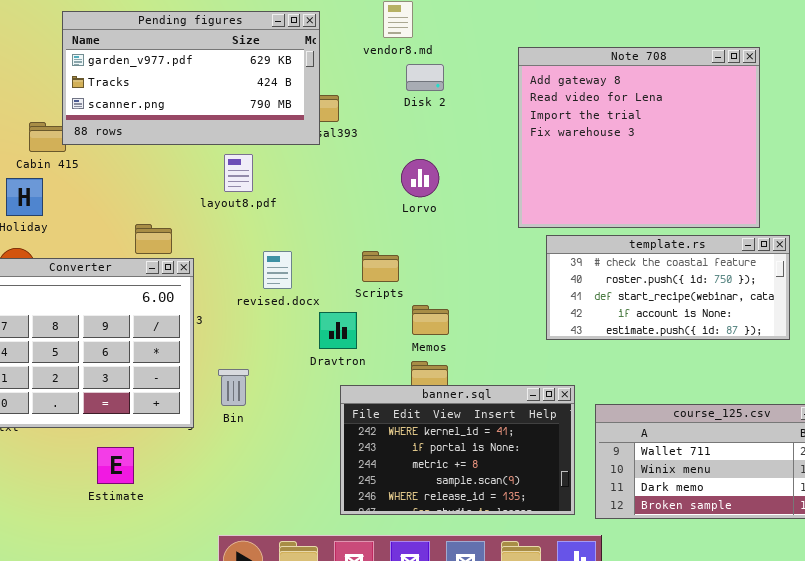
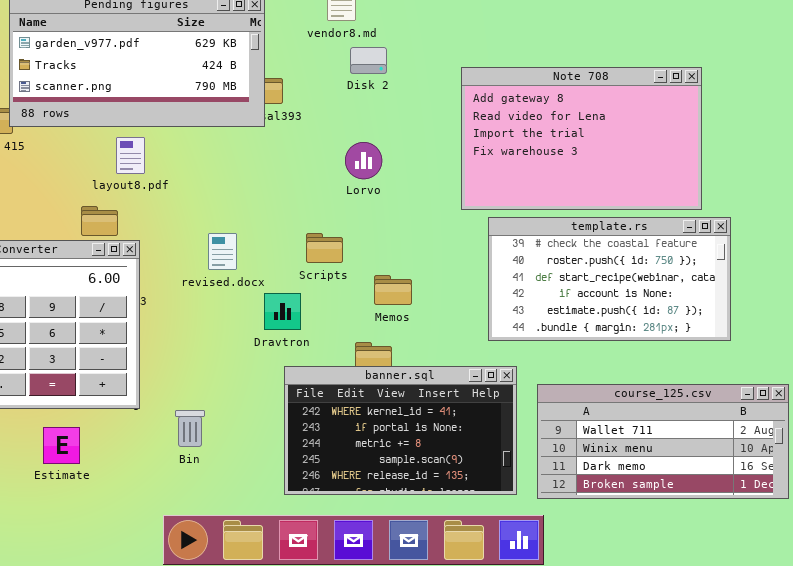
Note 708: [518,47,760,228] -> [461,67,702,210], resized
layout8.pdf: [224,154,253,192] -> [116,137,145,174], moved
template.rs: [546,235,790,340] -> [488,217,731,341], resized
Memos: [412,305,449,335] -> [374,275,412,305], moved
Bin: [218,369,249,406] -> [175,410,205,447], moved

